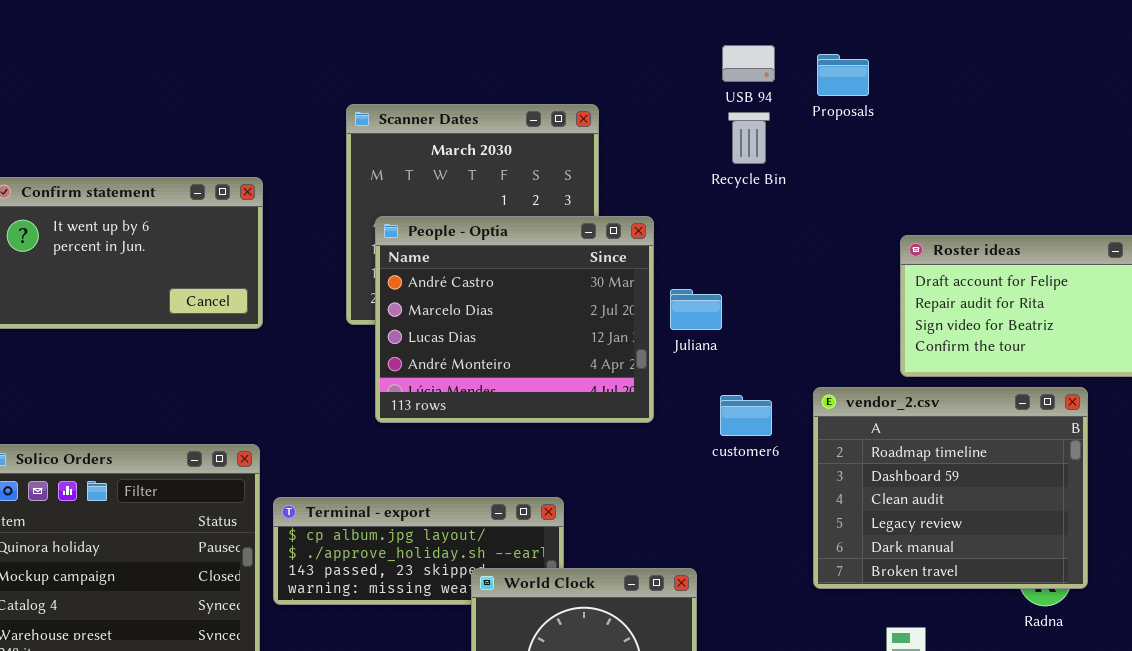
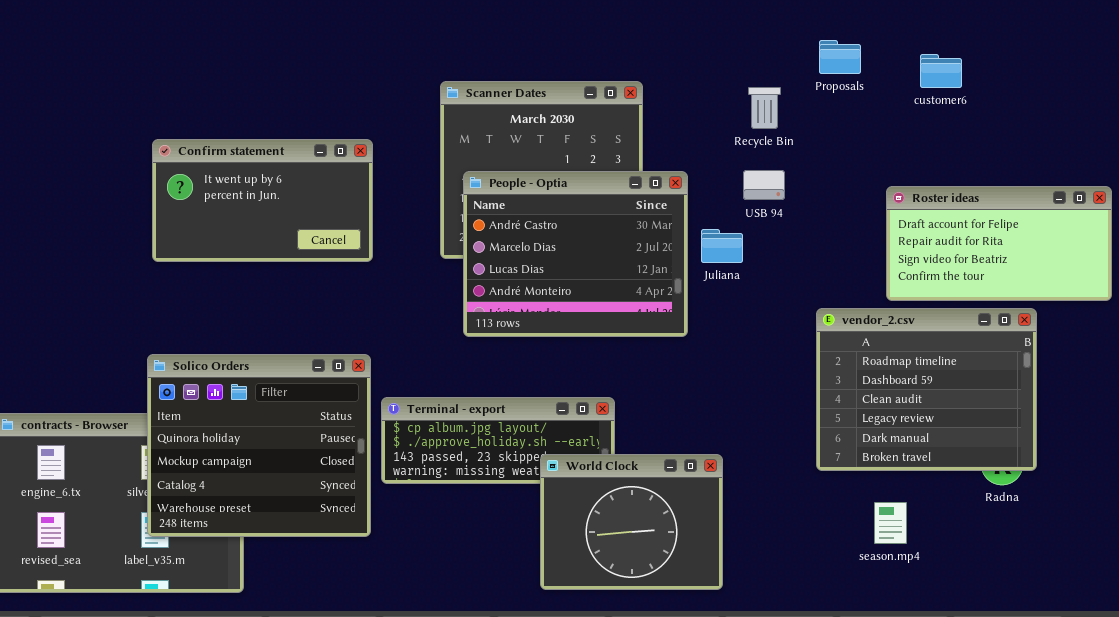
USB 94: [722,45,775,82] -> [743,170,785,200], moved
customer6: [720,395,772,436] -> [920,54,962,88], moved

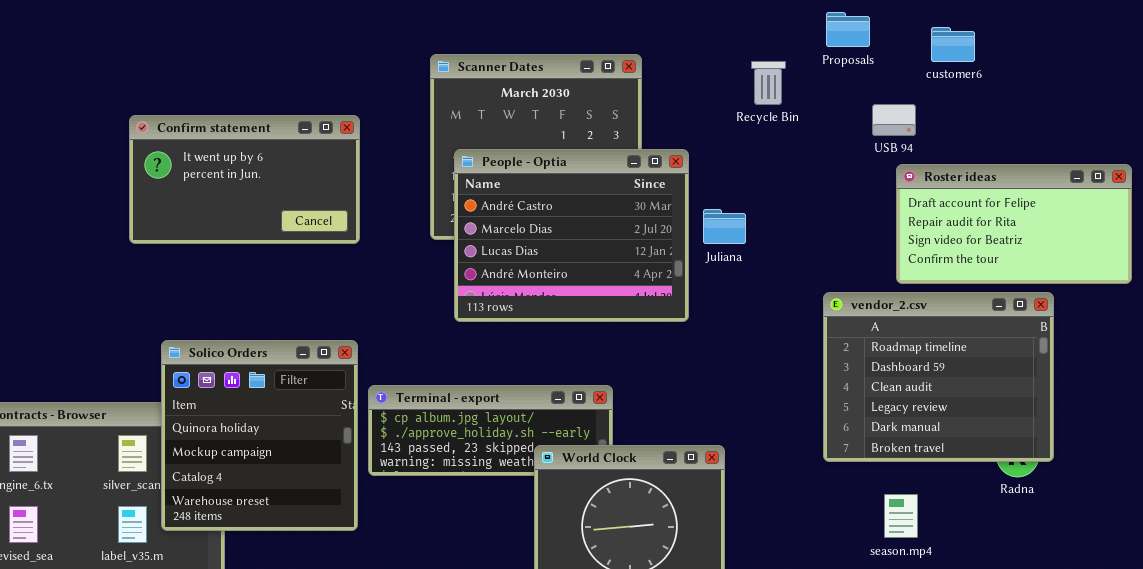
USB 94: [743,170,785,200] -> [872,104,916,136], moved
Solico Orders: [147,354,371,537] -> [161,340,358,531], resized

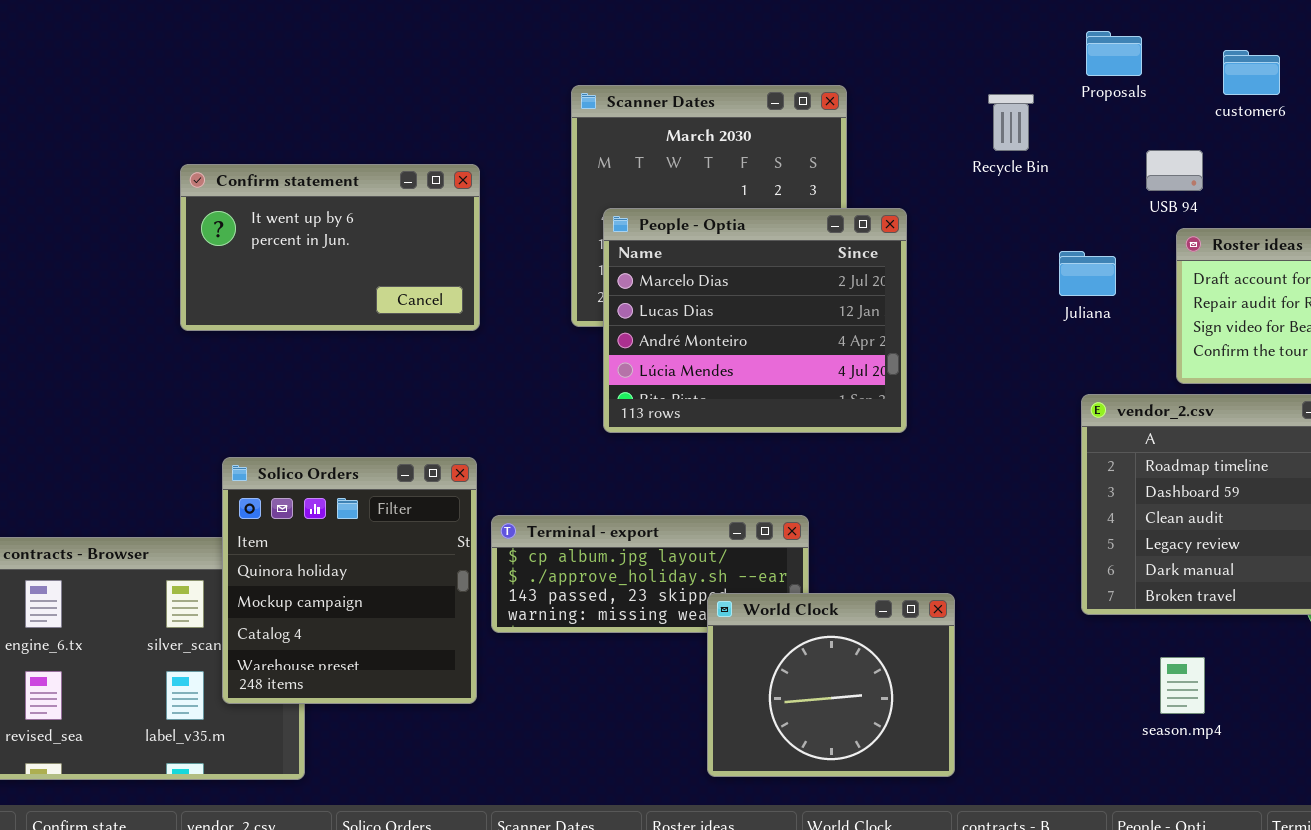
People - Optia: [454,149,689,322] -> [603,208,907,433], scrolled down 1 row
Juliana: [703,209,746,244] -> [1059,251,1116,296], moved

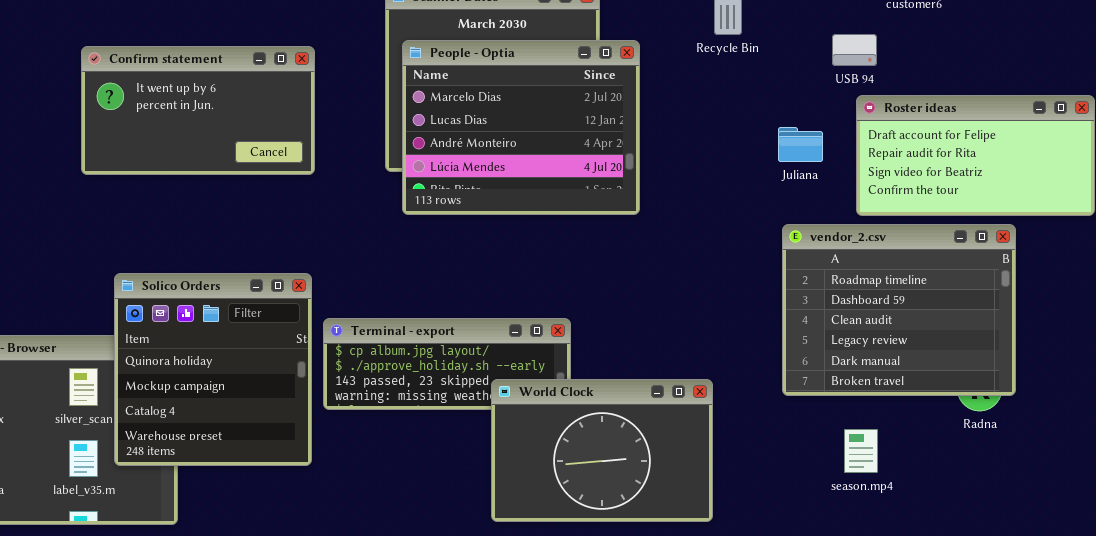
People - Optia: [603,208,907,433] -> [402,40,640,215], moved
Juliana: [1059,251,1116,296] -> [778,127,823,162], moved
World Clock: [707,593,955,777] -> [491,379,713,522], resized

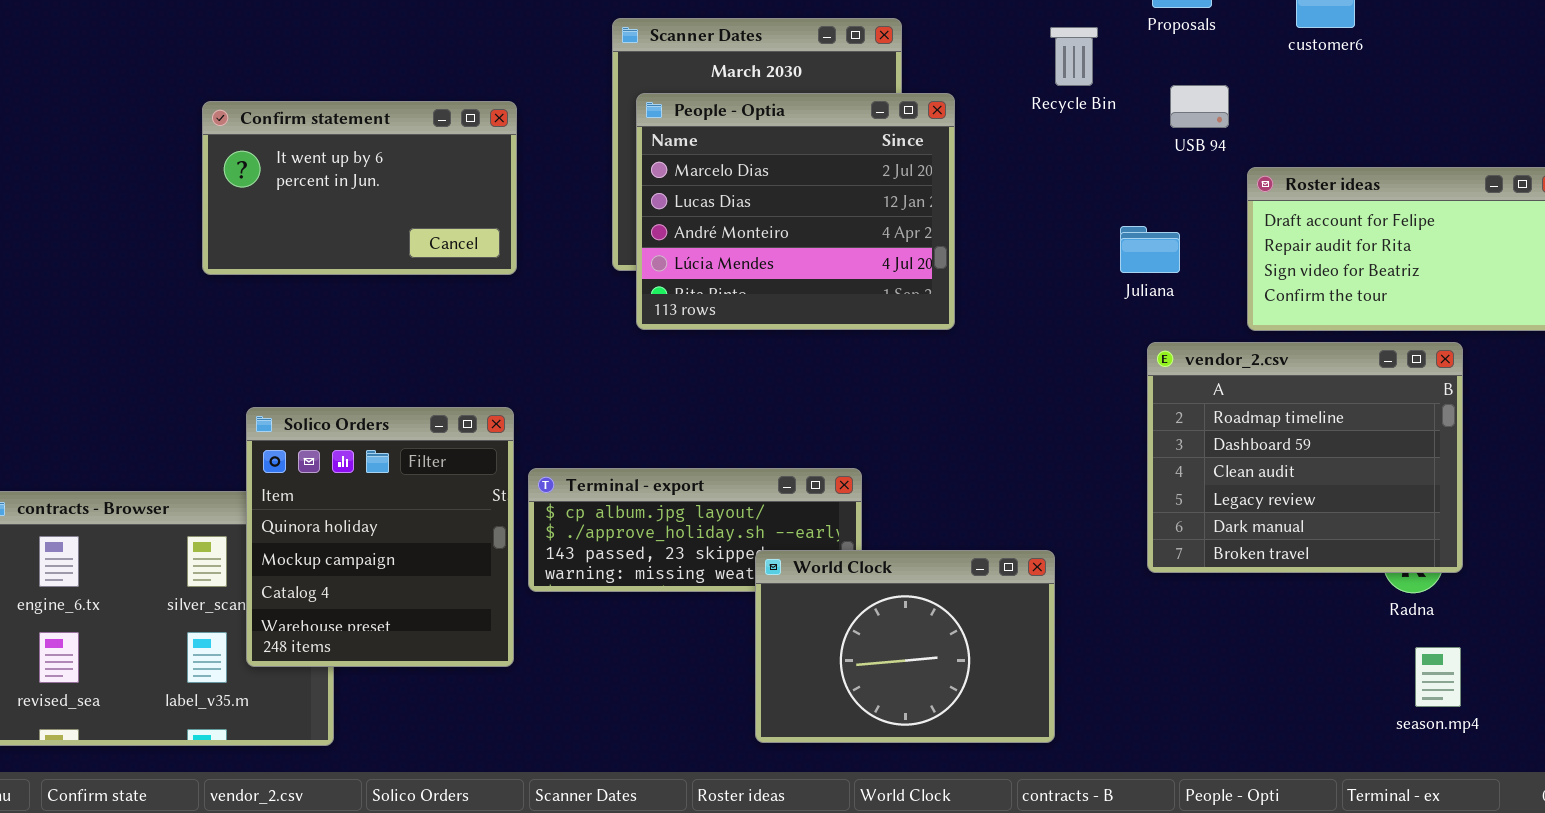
USB 94: [832,34,877,66] -> [1170,85,1229,128], moved
Juliana: [778,127,823,162] -> [1120,226,1180,273], moved
season.mp4: [844,429,878,473] -> [1415,647,1461,707], moved

